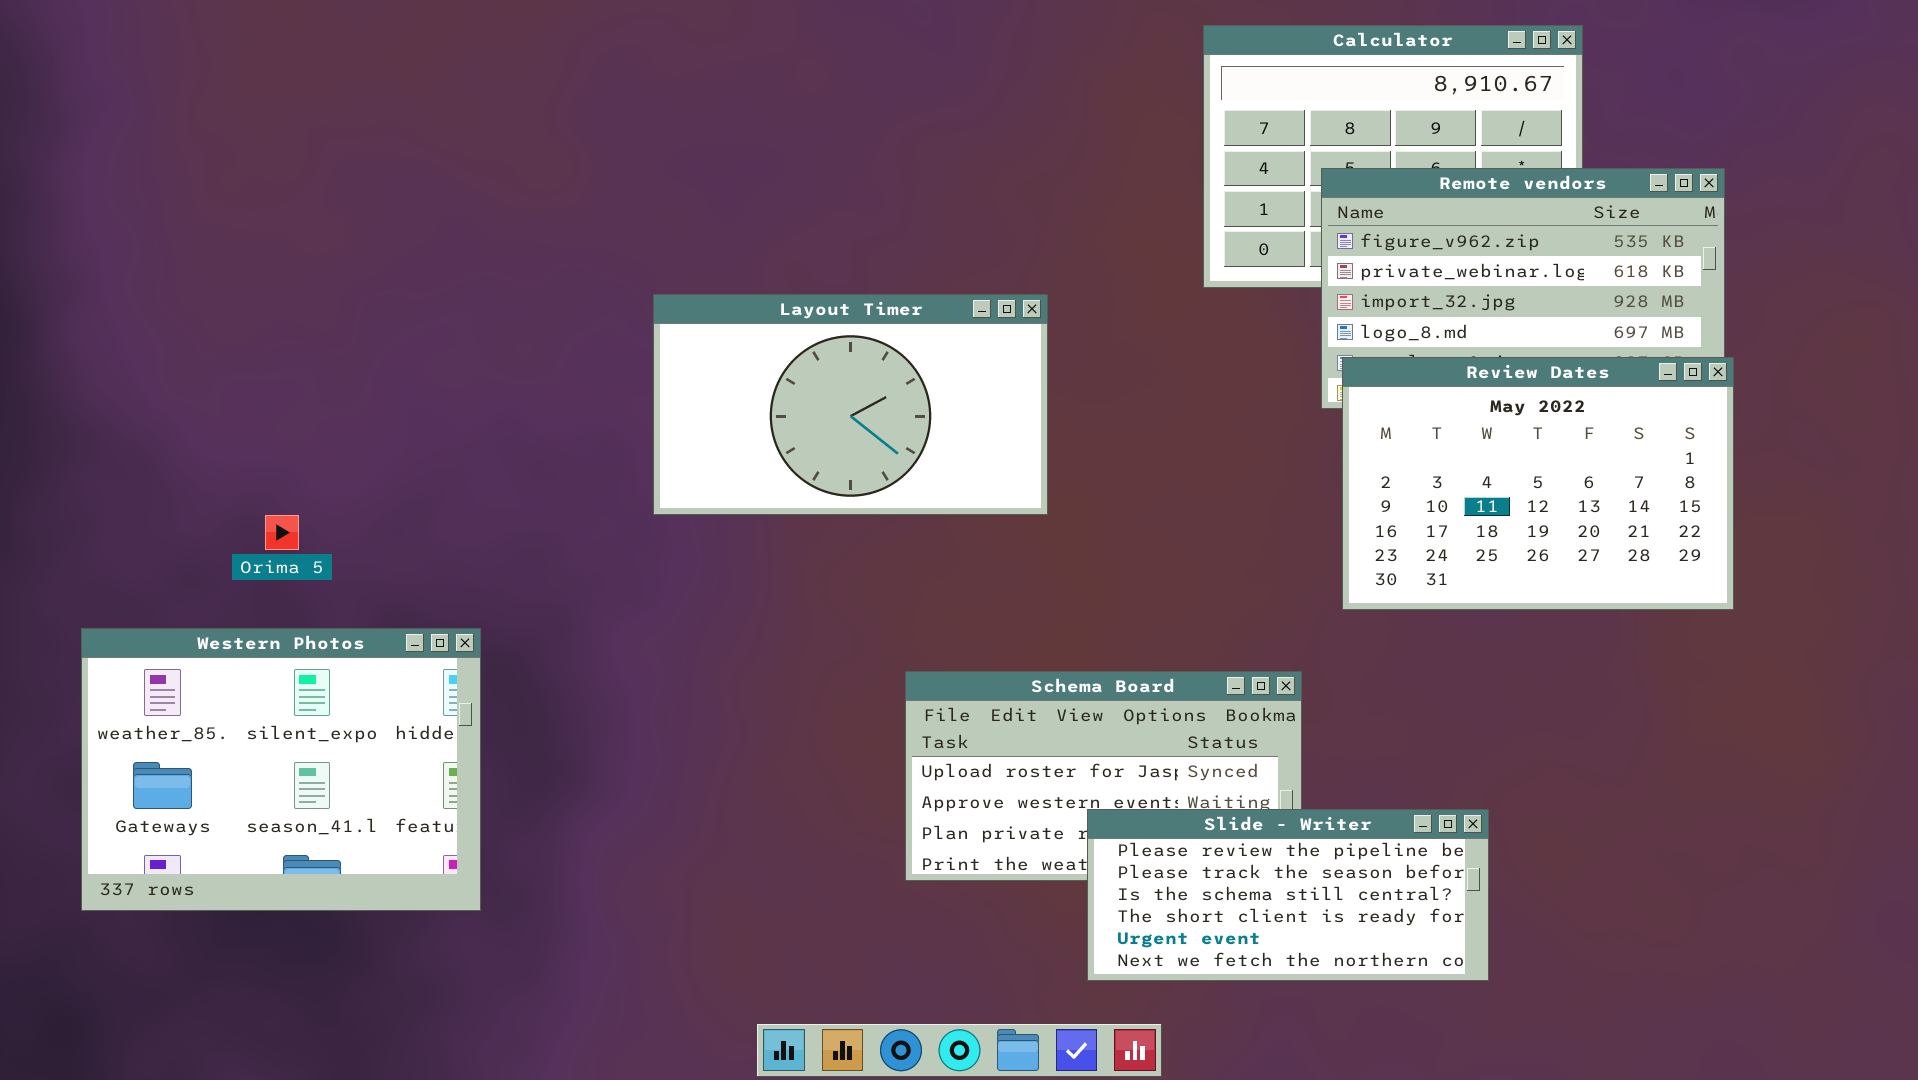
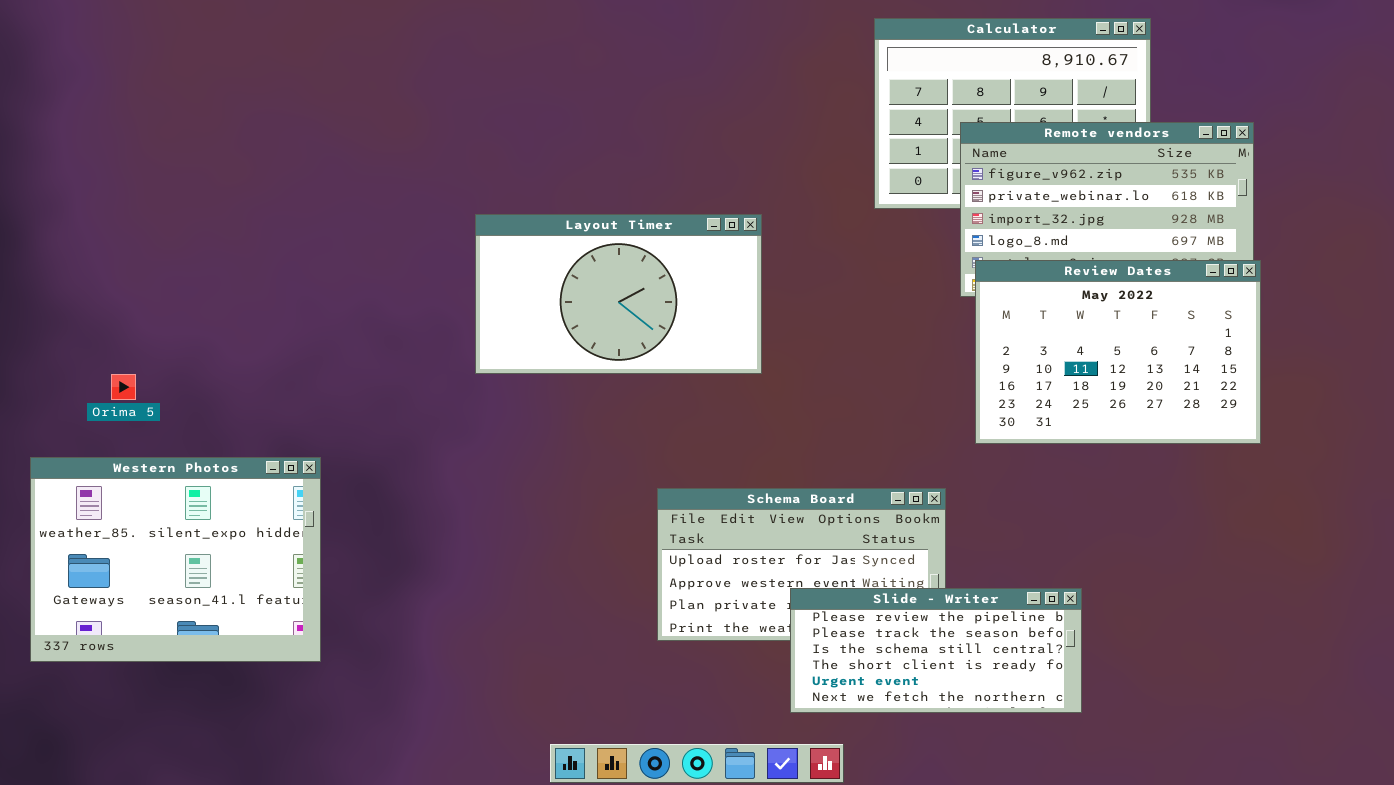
Orima 5: [265,515,299,550] -> [111,374,136,400], moved
Western Photos: [81,628,481,911] -> [30,457,321,662], moved

